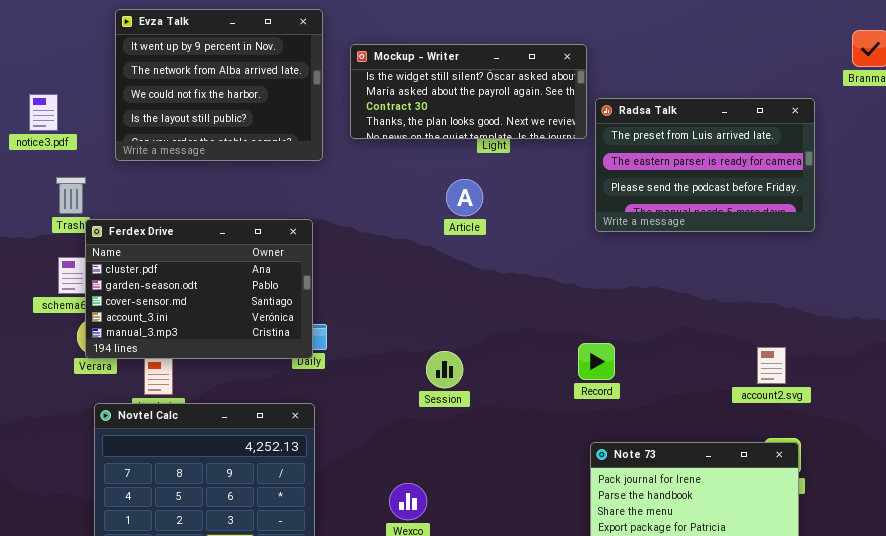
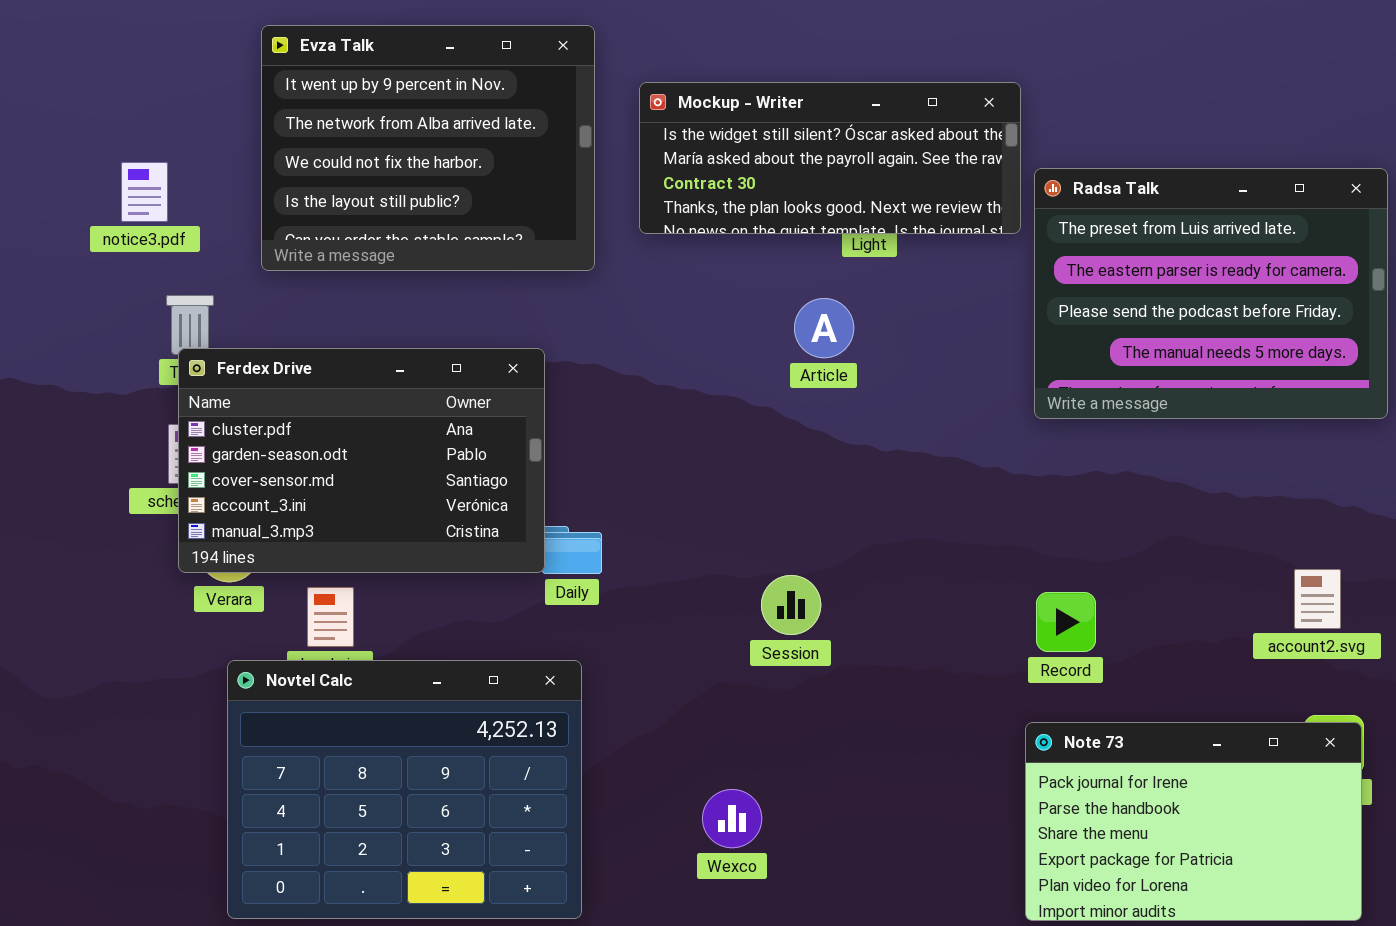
Radsa Talk: [595,98,815,232] -> [1034,168,1388,419], resized
Ferdex Drive: [85,219,313,359] -> [178,348,545,573], moved
Record: [578,343,615,380] -> [1036,592,1096,652], moved

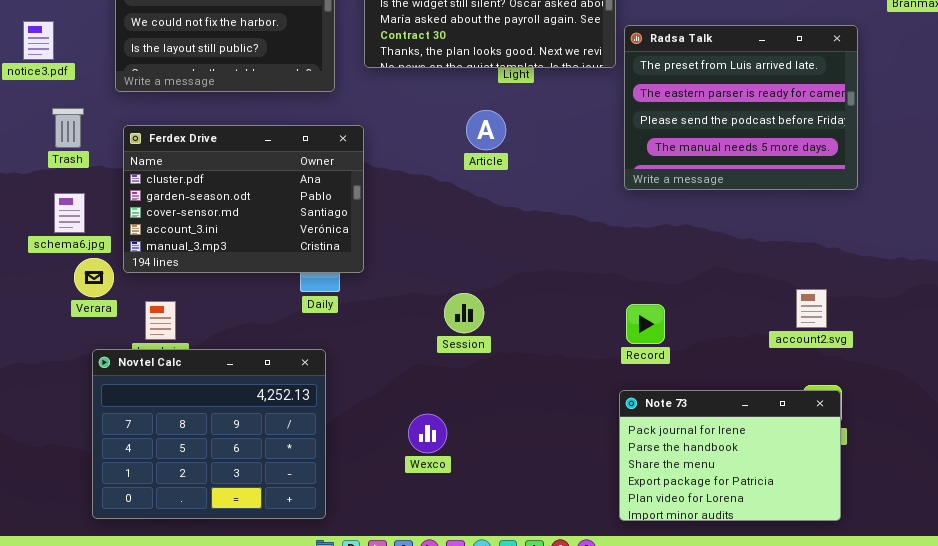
Ferdex Drive: [178,348,545,573] -> [123,125,364,273], moved
Wexco: [702,789,762,848] -> [408,414,447,453], moved

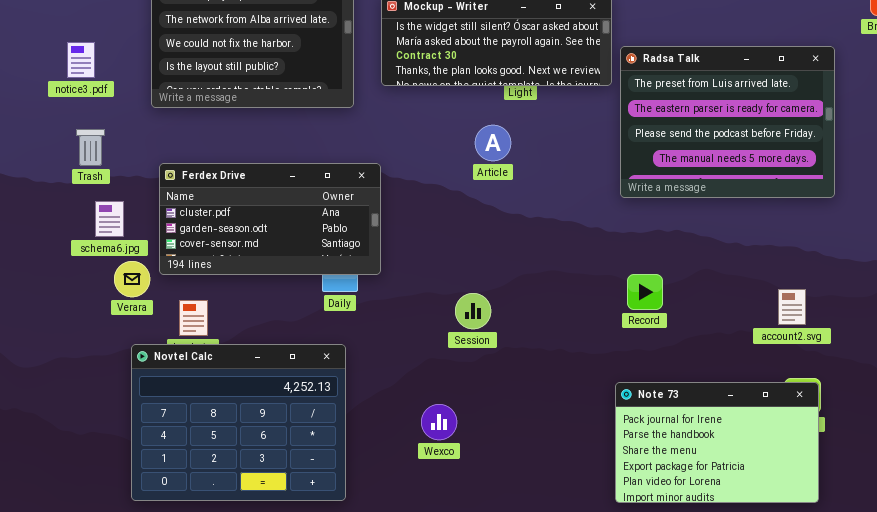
Trash: [52,108,84,148] -> [76,129,105,166], moved
Ferdex Drive: [123,125,364,273] -> [159,163,381,275], resized
Record: [626,304,665,344] -> [627,274,663,310], moved

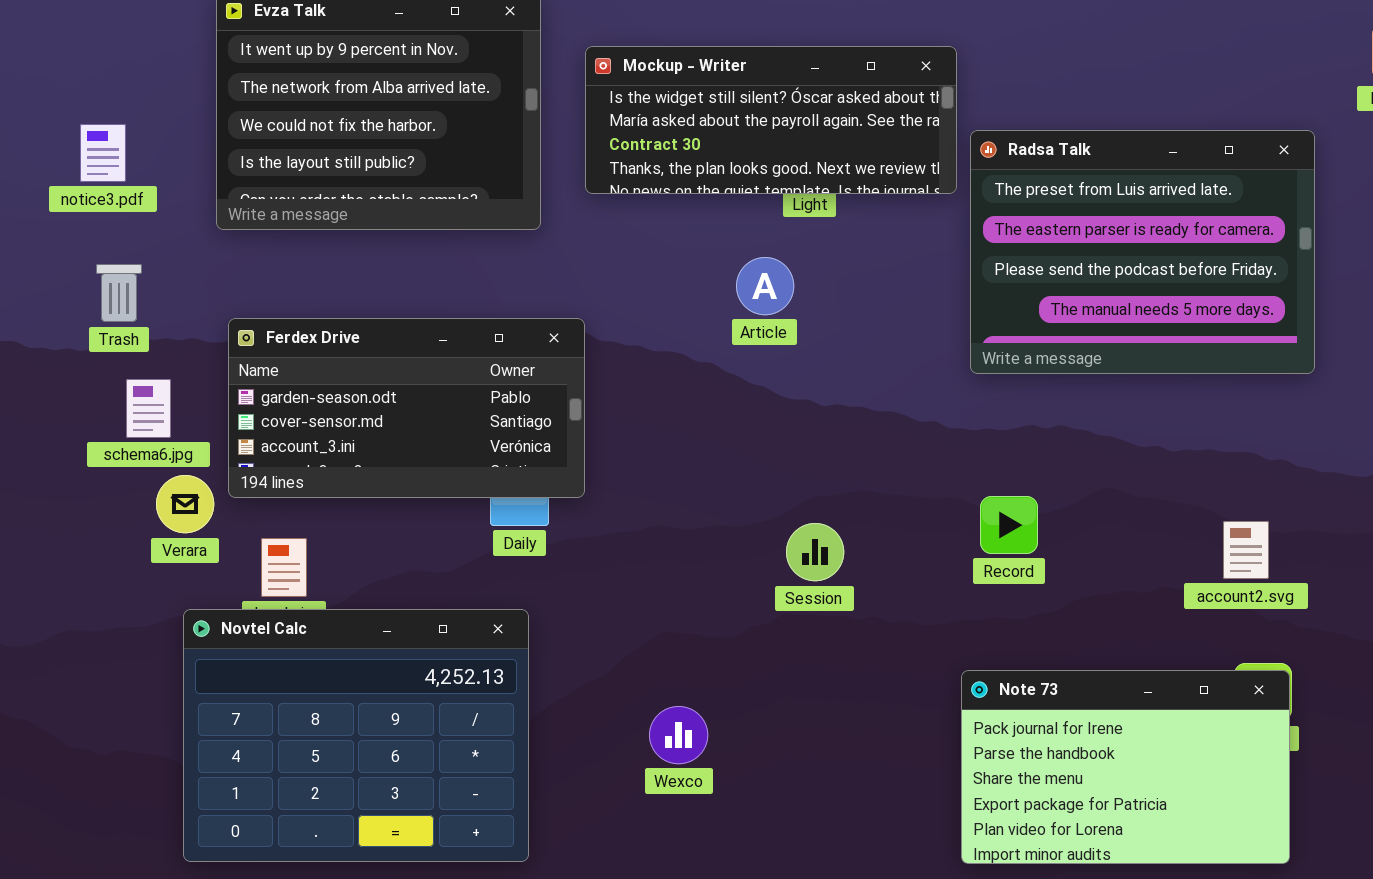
Ferdex Drive: [159,163,381,275] -> [228,318,585,498], scrolled down 1 row
Session: [455,293,491,329] -> [786,523,844,581], moved

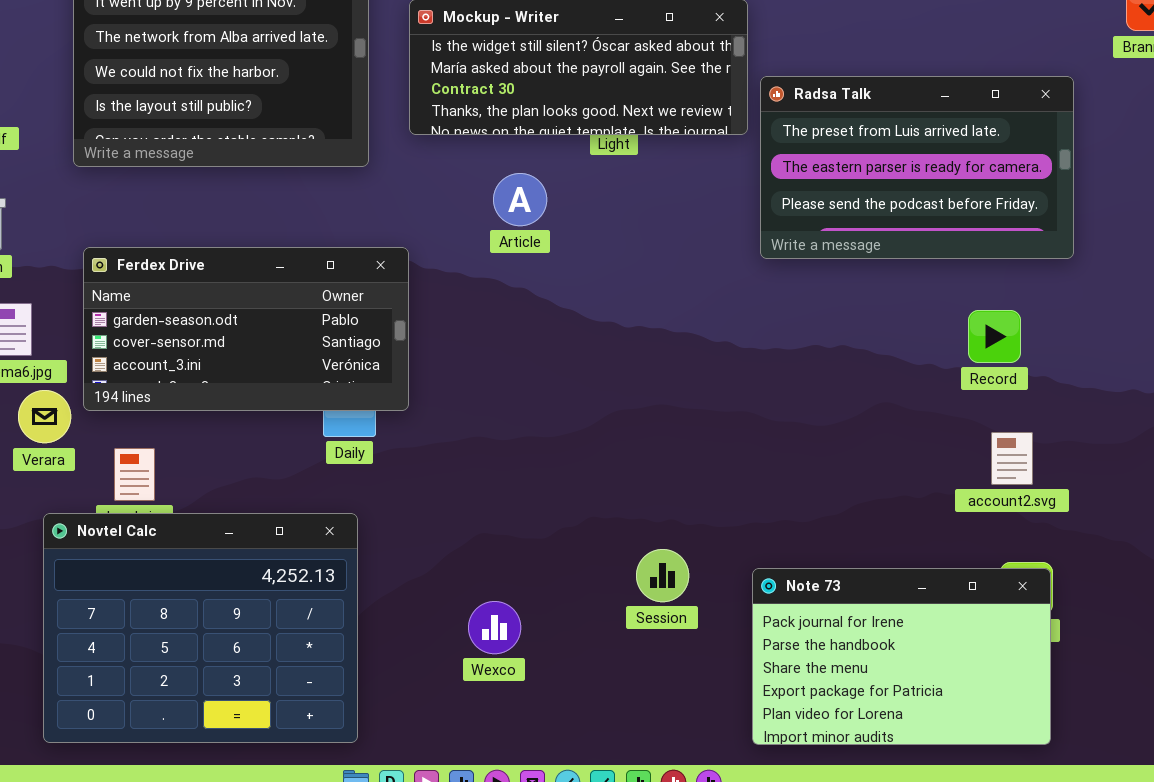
Radsa Talk: [970,130,1315,374] -> [760,76,1074,259], resized
Article: [736,257,794,315] -> [493,173,547,226], moved
Record: [980,496,1038,554] -> [968,310,1021,363], moved
Session: [786,523,844,581] -> [636,549,689,602], moved

